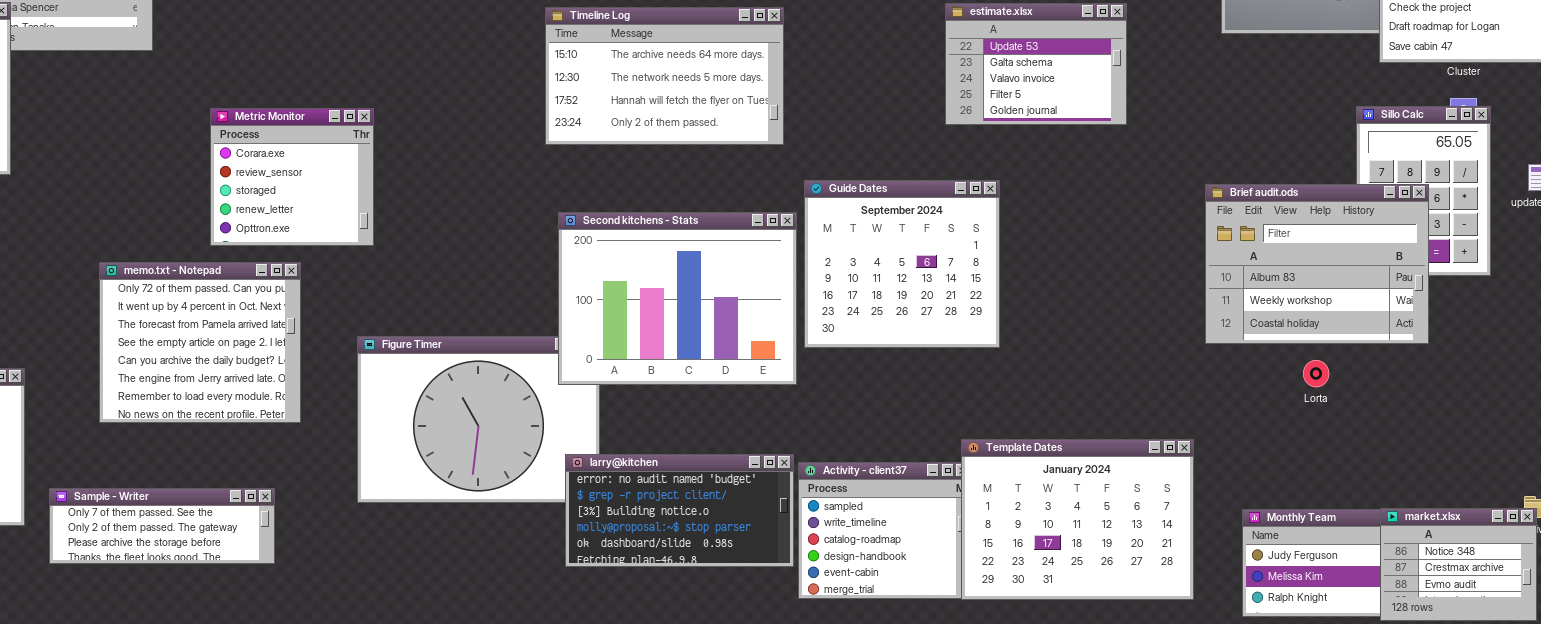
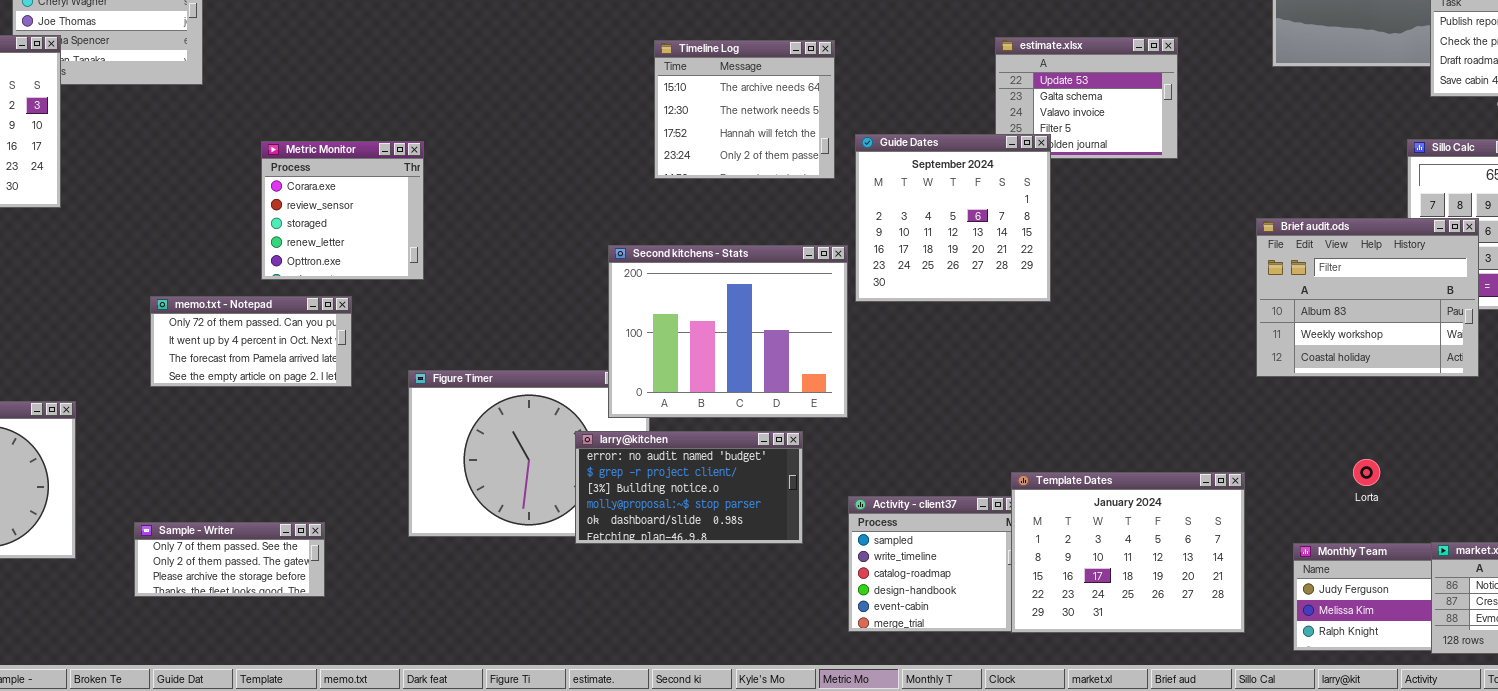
Timeline Log: [545,7,784,145] -> [654,40,835,179], resized
Guide Dates: [804,180,1000,348] -> [855,134,1051,302], moved
memo.txt - Notepad: [99,262,301,423] -> [150,296,352,387], resized
Lorta: [1303,360,1329,387] -> [1353,459,1380,486], moved
larry@kitchen: [565,454,794,567] -> [575,431,803,544], moved
Sample - Writer: [49,488,275,564] -> [134,522,325,597], resized

